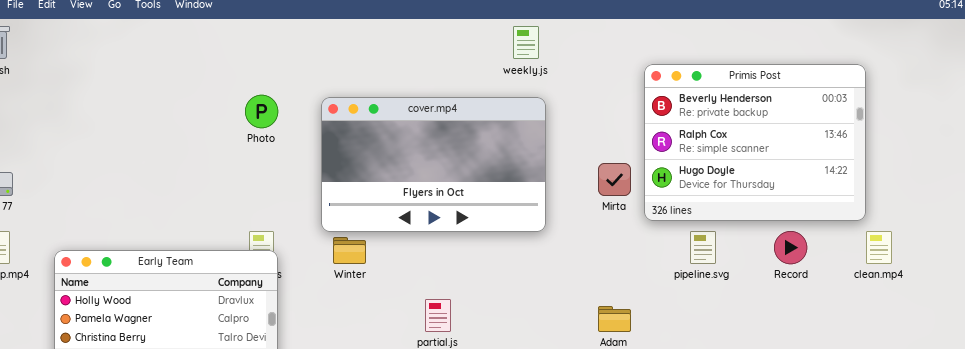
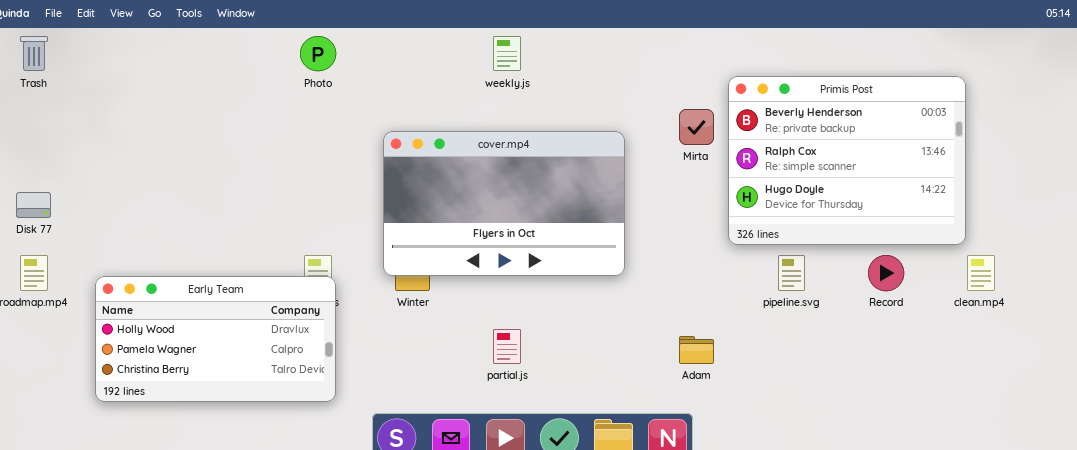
weekly.js: [513,26,539,59] -> [493,36,521,71], moved
Photo: [245,95,278,128] -> [300,36,336,71], moved
cover.mp4: [321,97,546,232] -> [383,131,625,276], moved
Mirta: [598,163,631,196] -> [679,109,714,145], moved

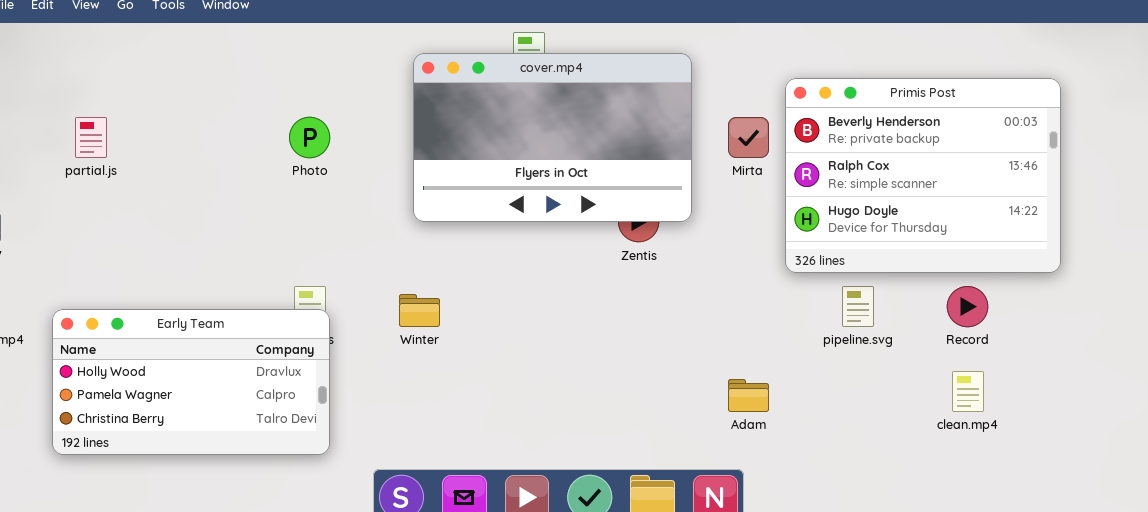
Photo: [300,36,336,71] -> [289,117,330,158], moved
cover.mp4: [383,131,625,276] -> [413,53,692,222], moved
clean.mp4: [967,255,995,291] -> [952,371,984,412], moved
partial.js: [493,329,521,364] -> [75,117,107,158], moved

